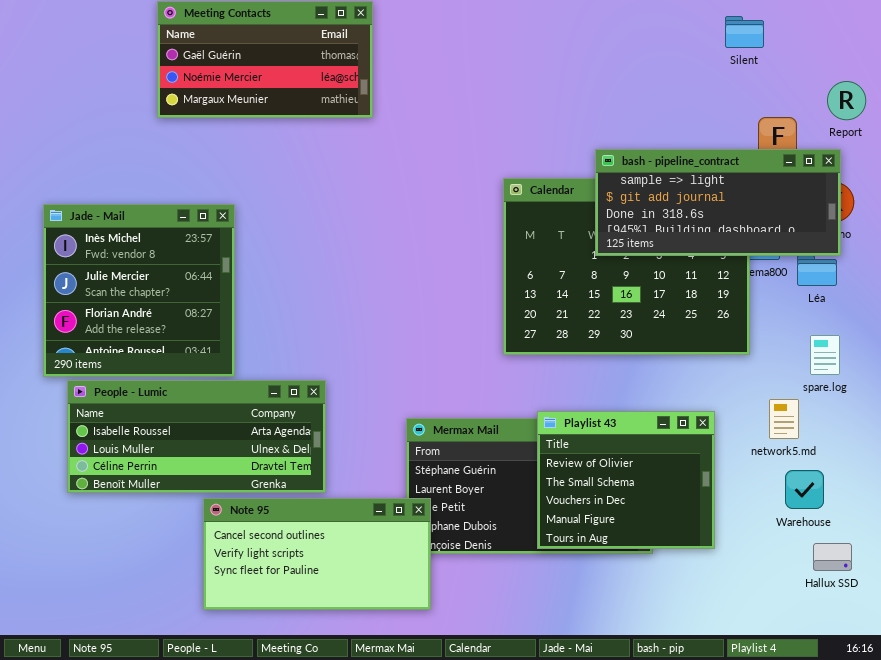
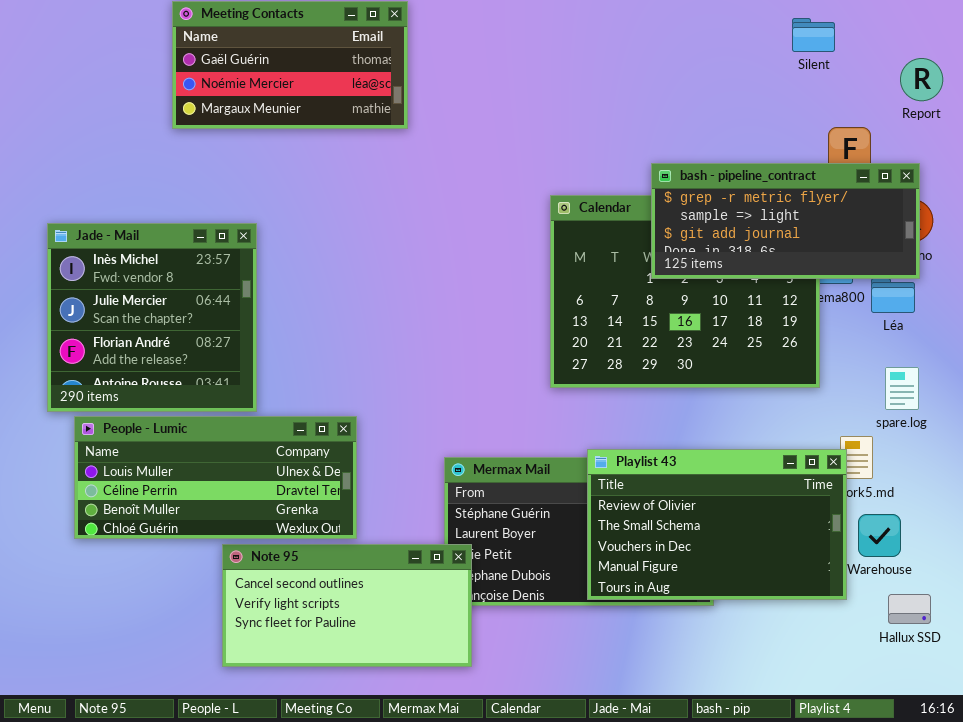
Report: [827,81,866,120] -> [900,58,943,101], moved
bash - pipeline_contract: [595,149,841,256] -> [651,163,920,279], scrolled up 1 row
People - Lumic: [67,380,326,493] -> [74,416,357,539], scrolled down 1 row
Playlist 43: [537,411,715,549] -> [587,449,847,600], resized

